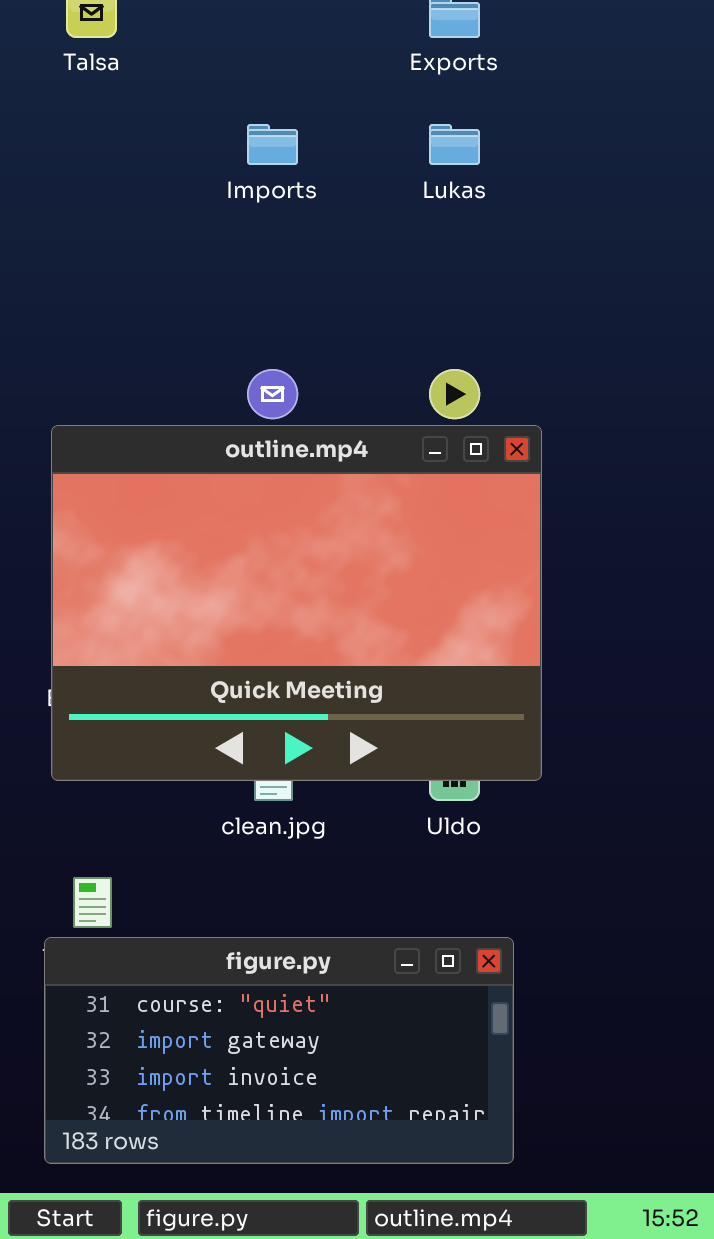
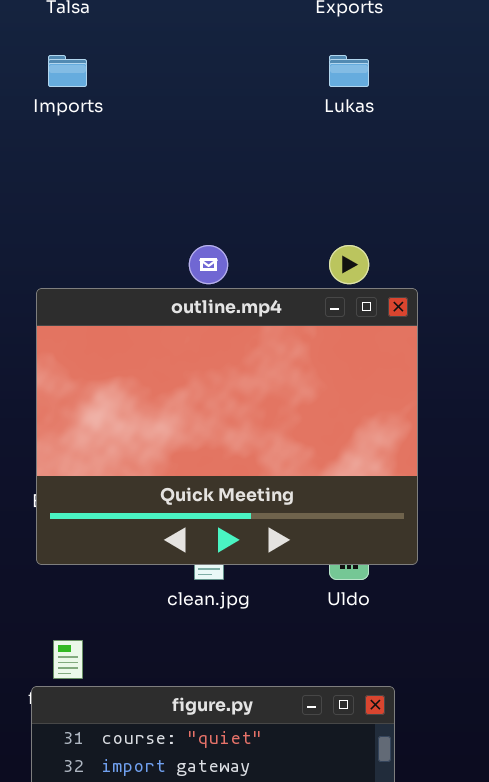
Imports: [247,124,298,165] -> [48,55,87,87], moved

